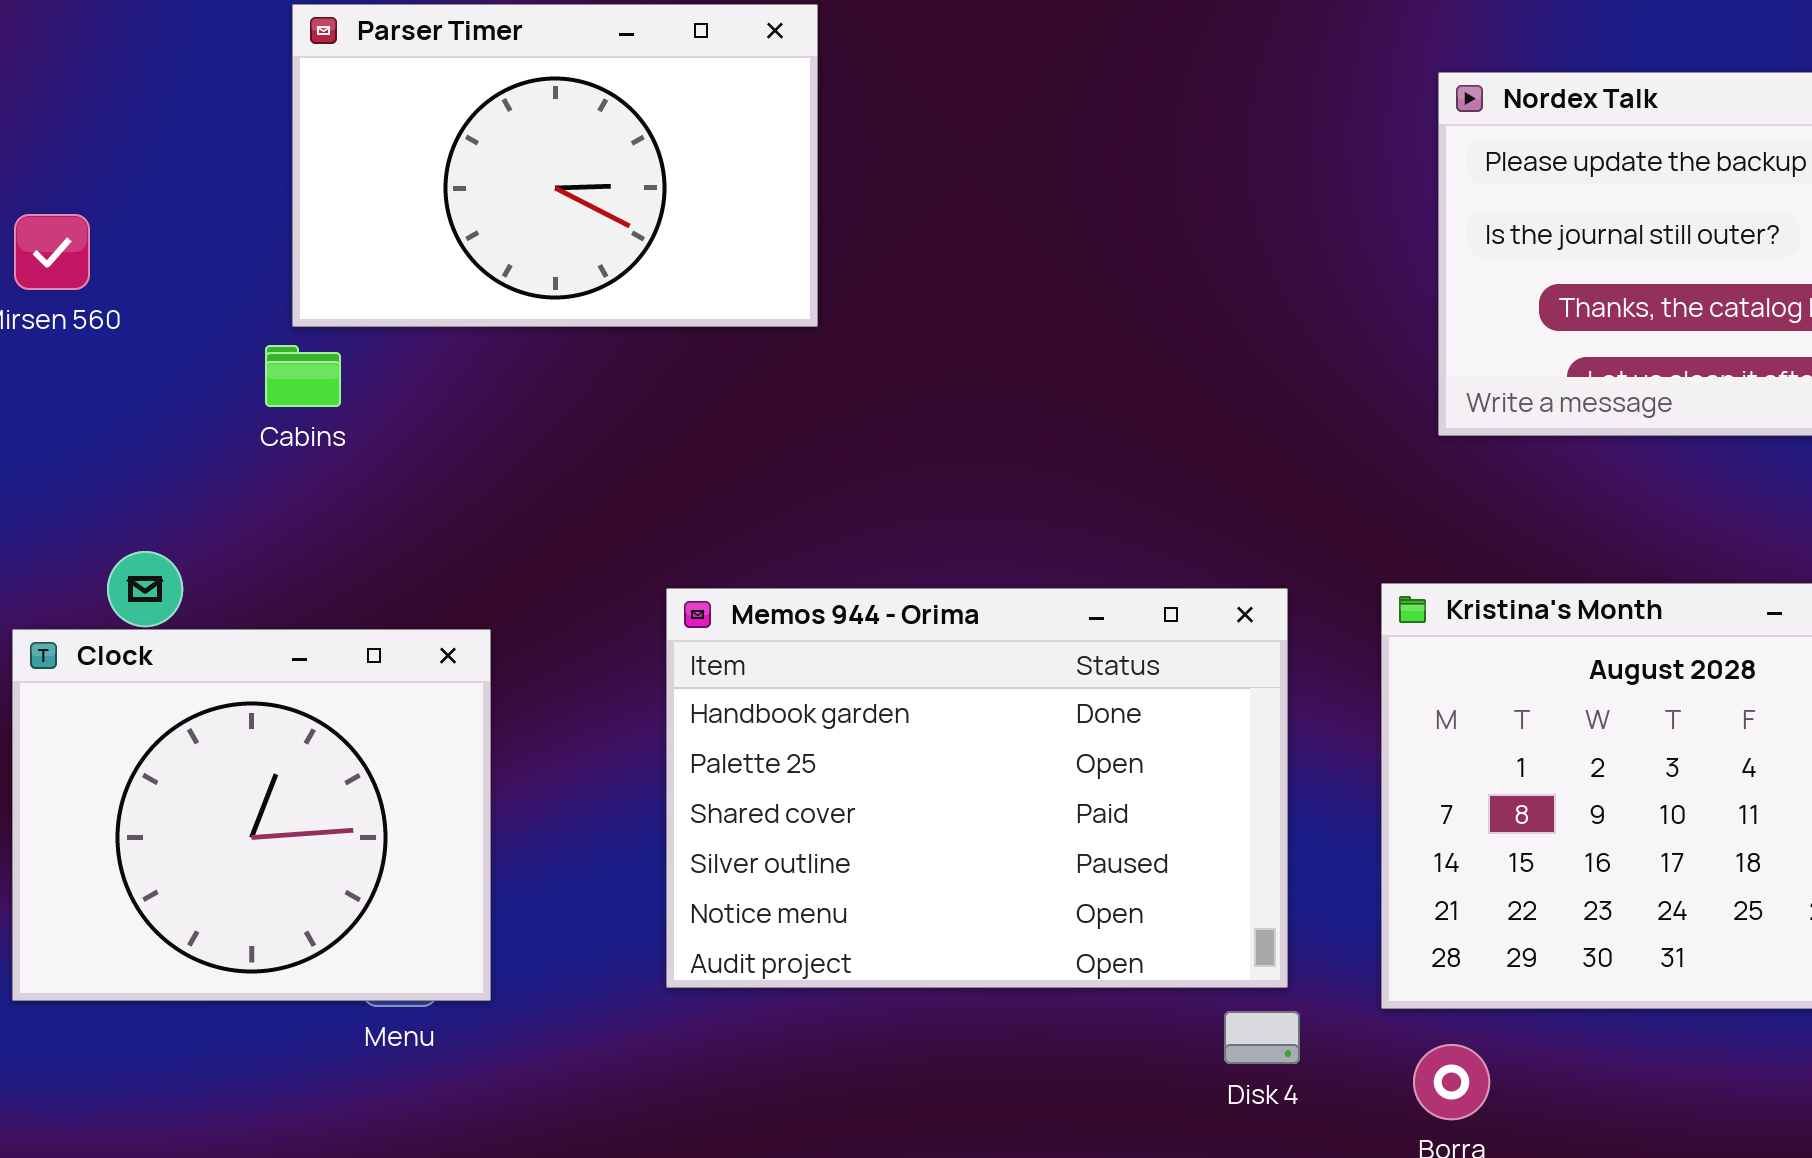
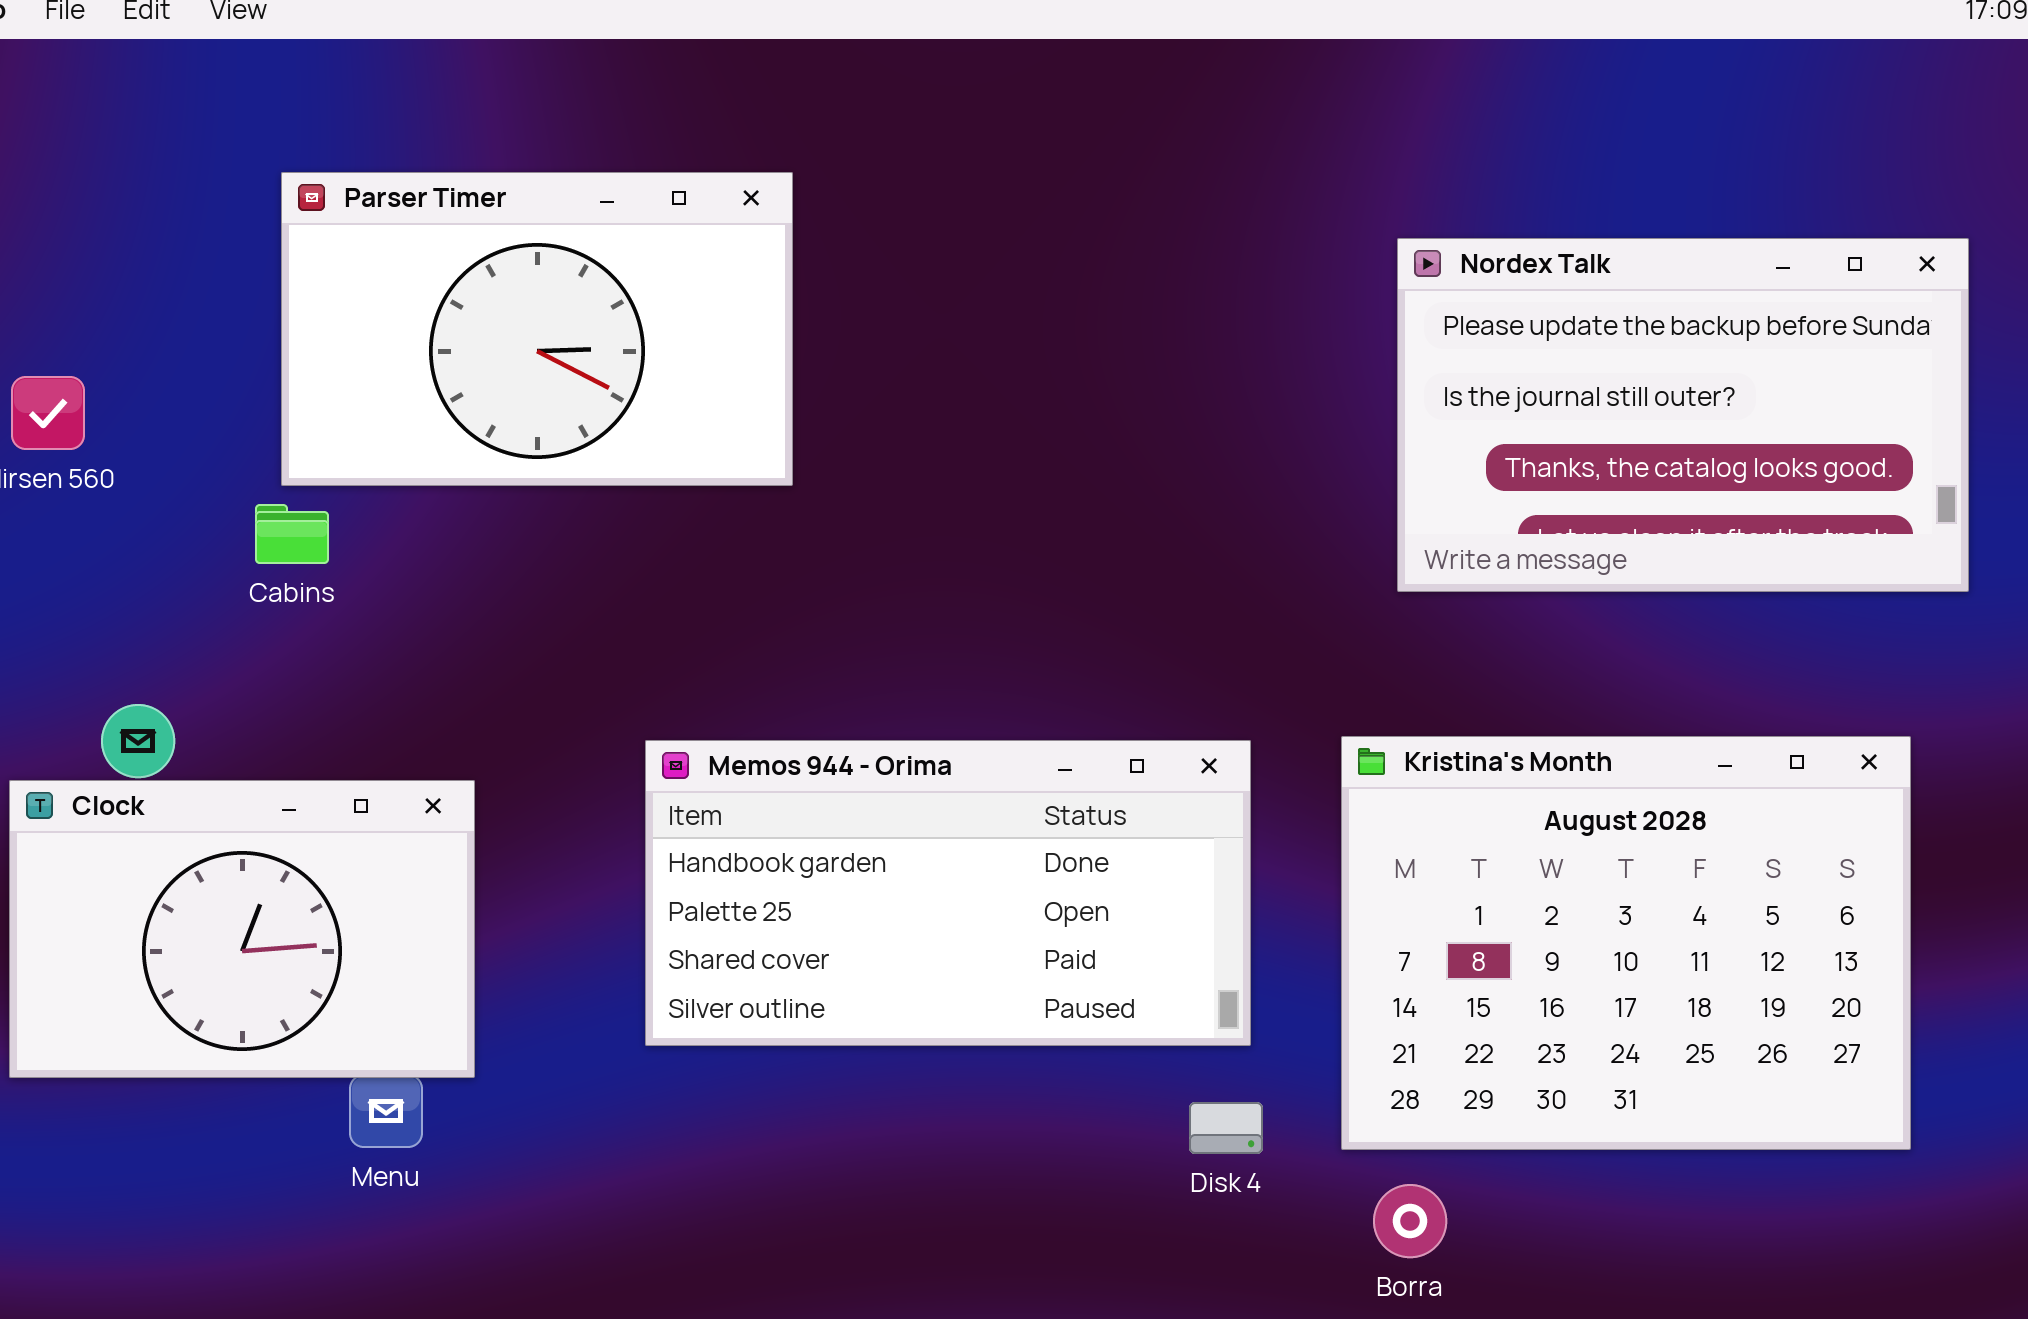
Memos 944 - Orima: [666,588,1288,988] -> [645,740,1251,1046], resized
Clock: [12,629,491,1001] -> [9,780,475,1078], resized
Disk 4: [1224,1011,1300,1064] -> [1189,1102,1263,1154], moved

